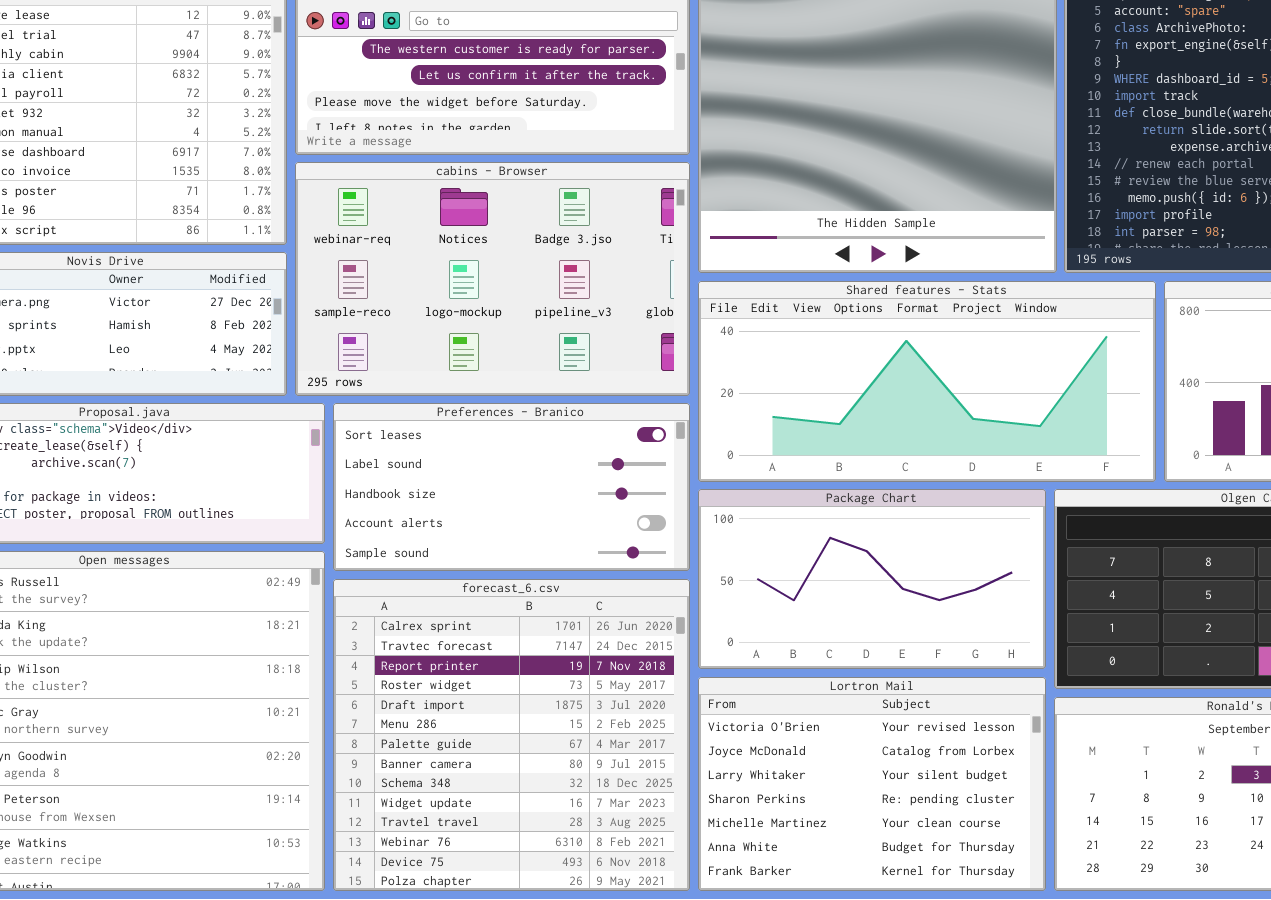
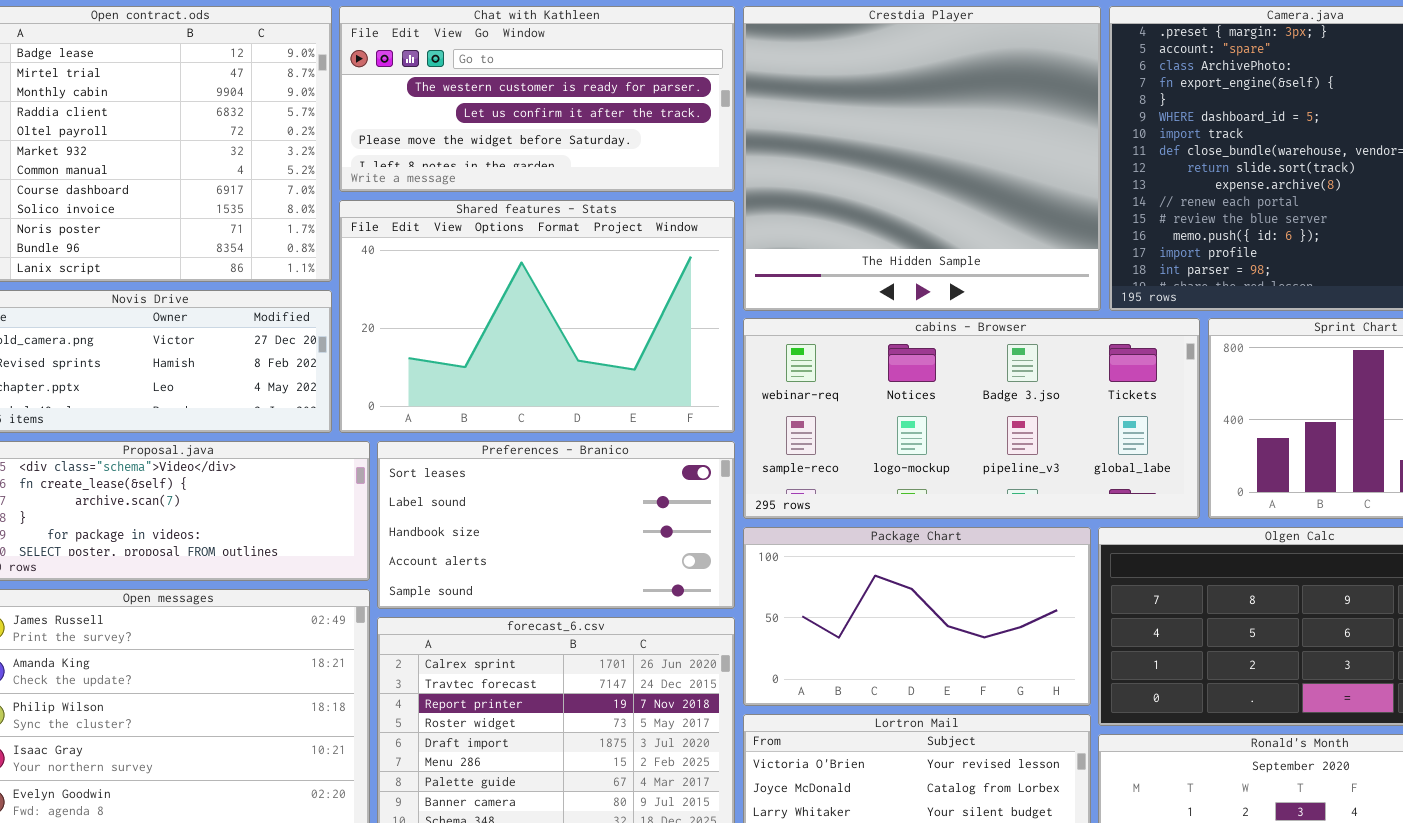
cabins - Browser: [295,162,690,396] -> [743,318,1200,519], moved, resized
Shared features - Stats: [698,281,1156,482] -> [339,200,735,433], moved, resized

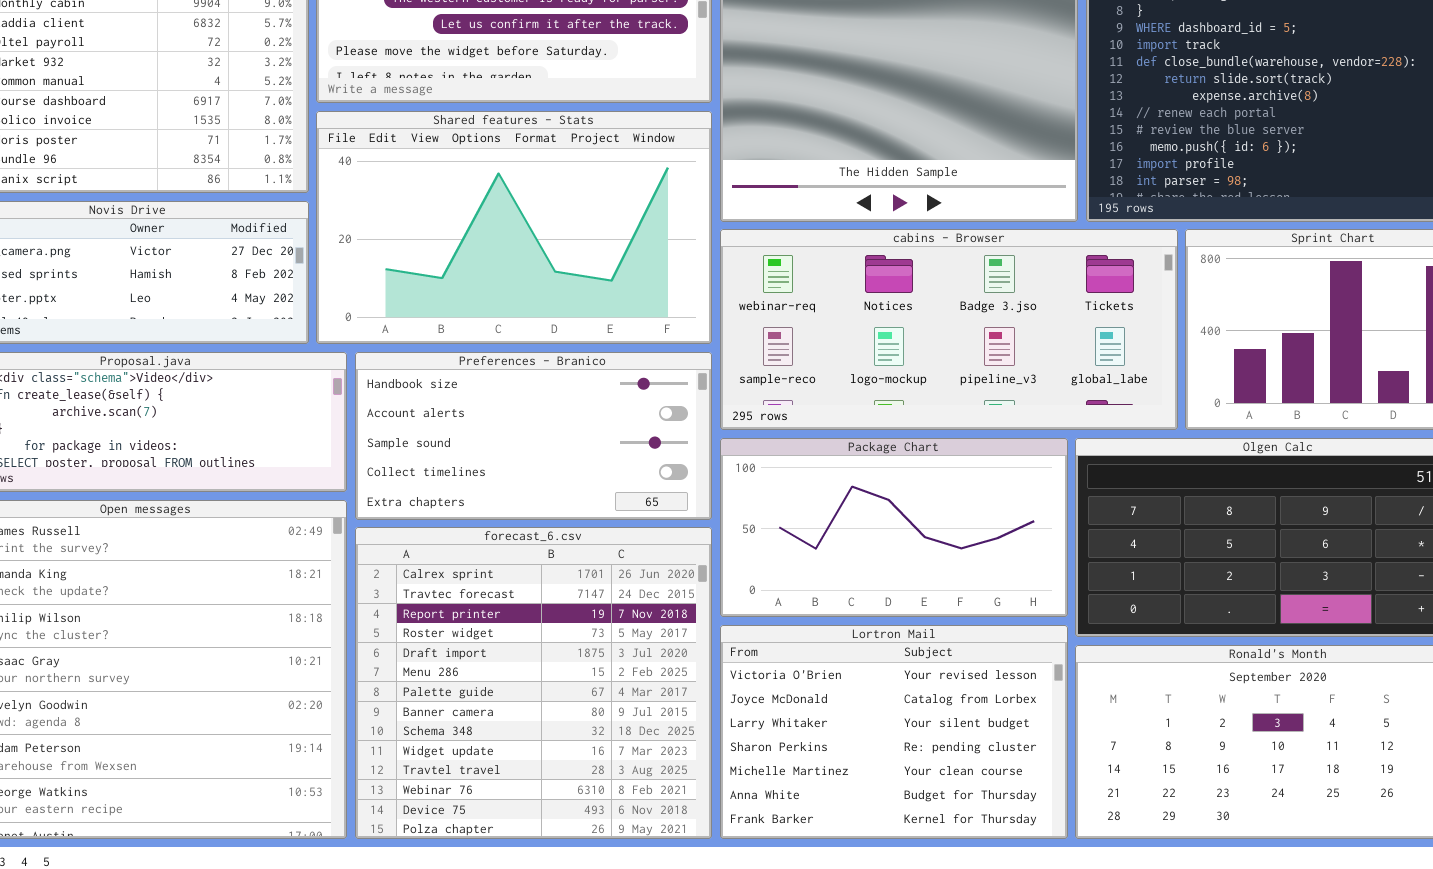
Preferences - Branico: [377,441,735,609] -> [355,352,712,520], scrolled down 2 rows

